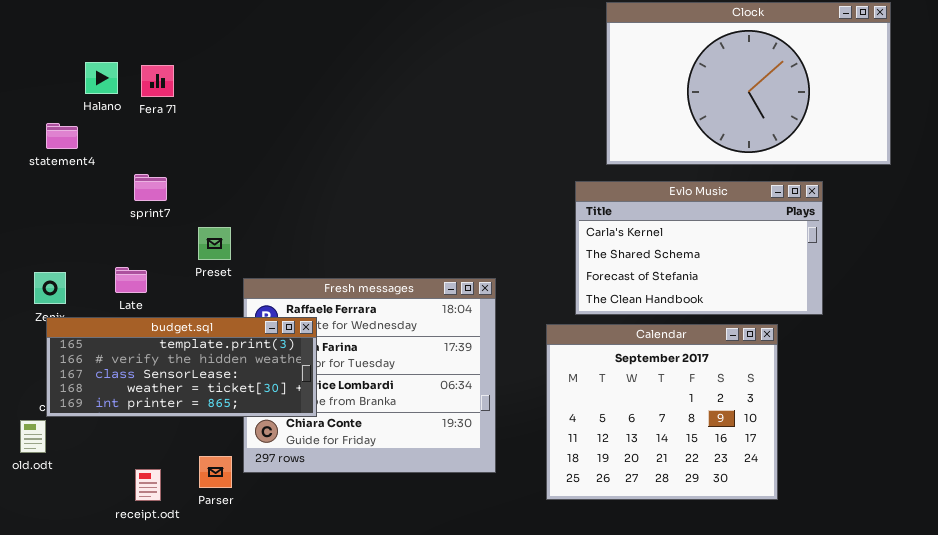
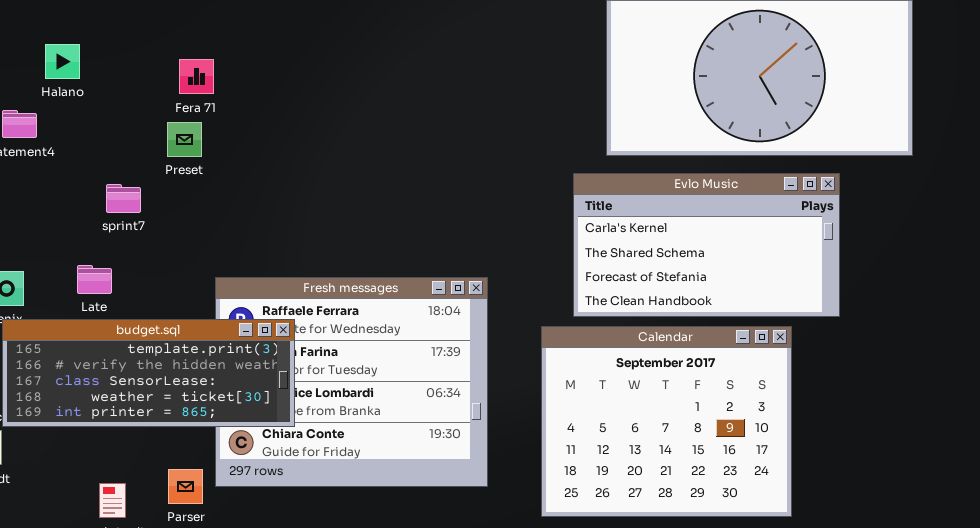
Fera 71: [141,65,174,97] -> [179,59,214,94], moved
sprint7: [134,174,167,201] -> [106,184,141,213], moved
Preset: [198,227,231,260] -> [167,122,202,157], moved

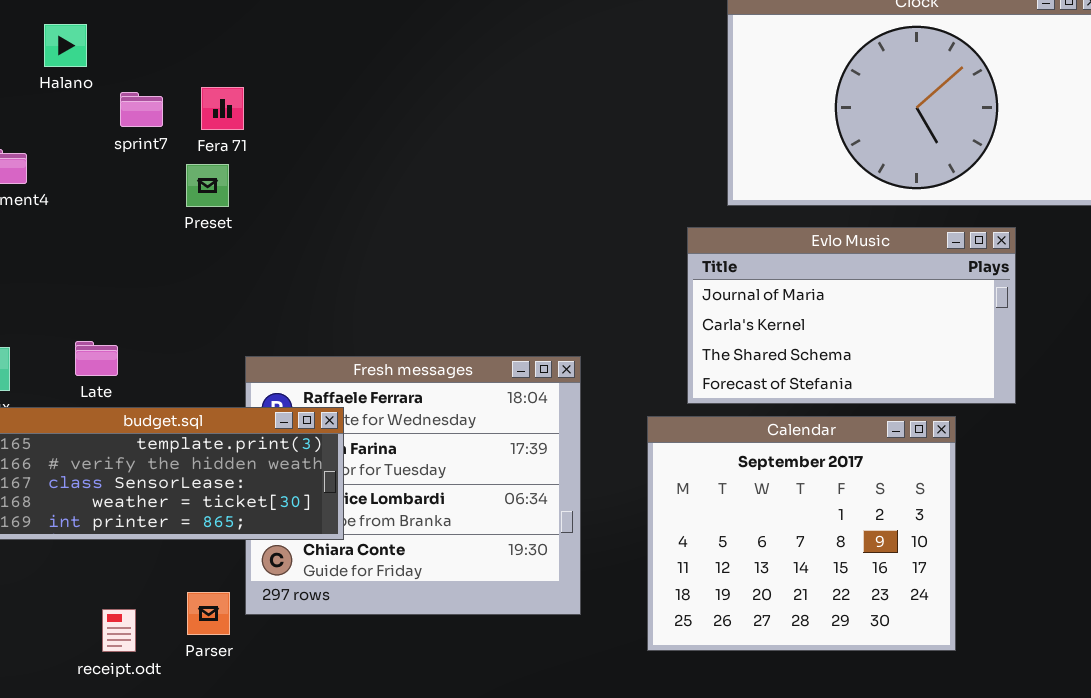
Halano: [45,44,80,79] -> [44,24,87,67], moved
Evlo Music: [573,173,840,317] -> [687,227,1016,404], scrolled up 1 row
sprint7: [106,184,141,213] -> [120,92,163,127], moved

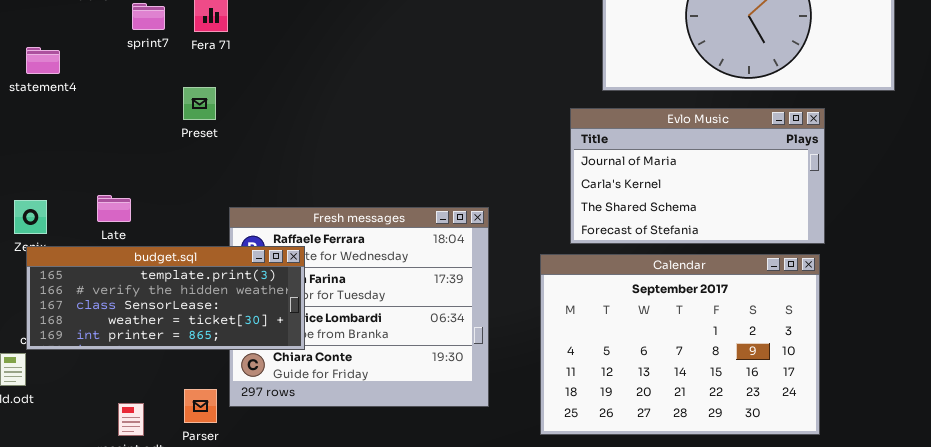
Preset: [186,164,229,207] -> [183,87,216,120], moved
Calendar: [647,416,956,651] -> [540,254,820,435], resized

